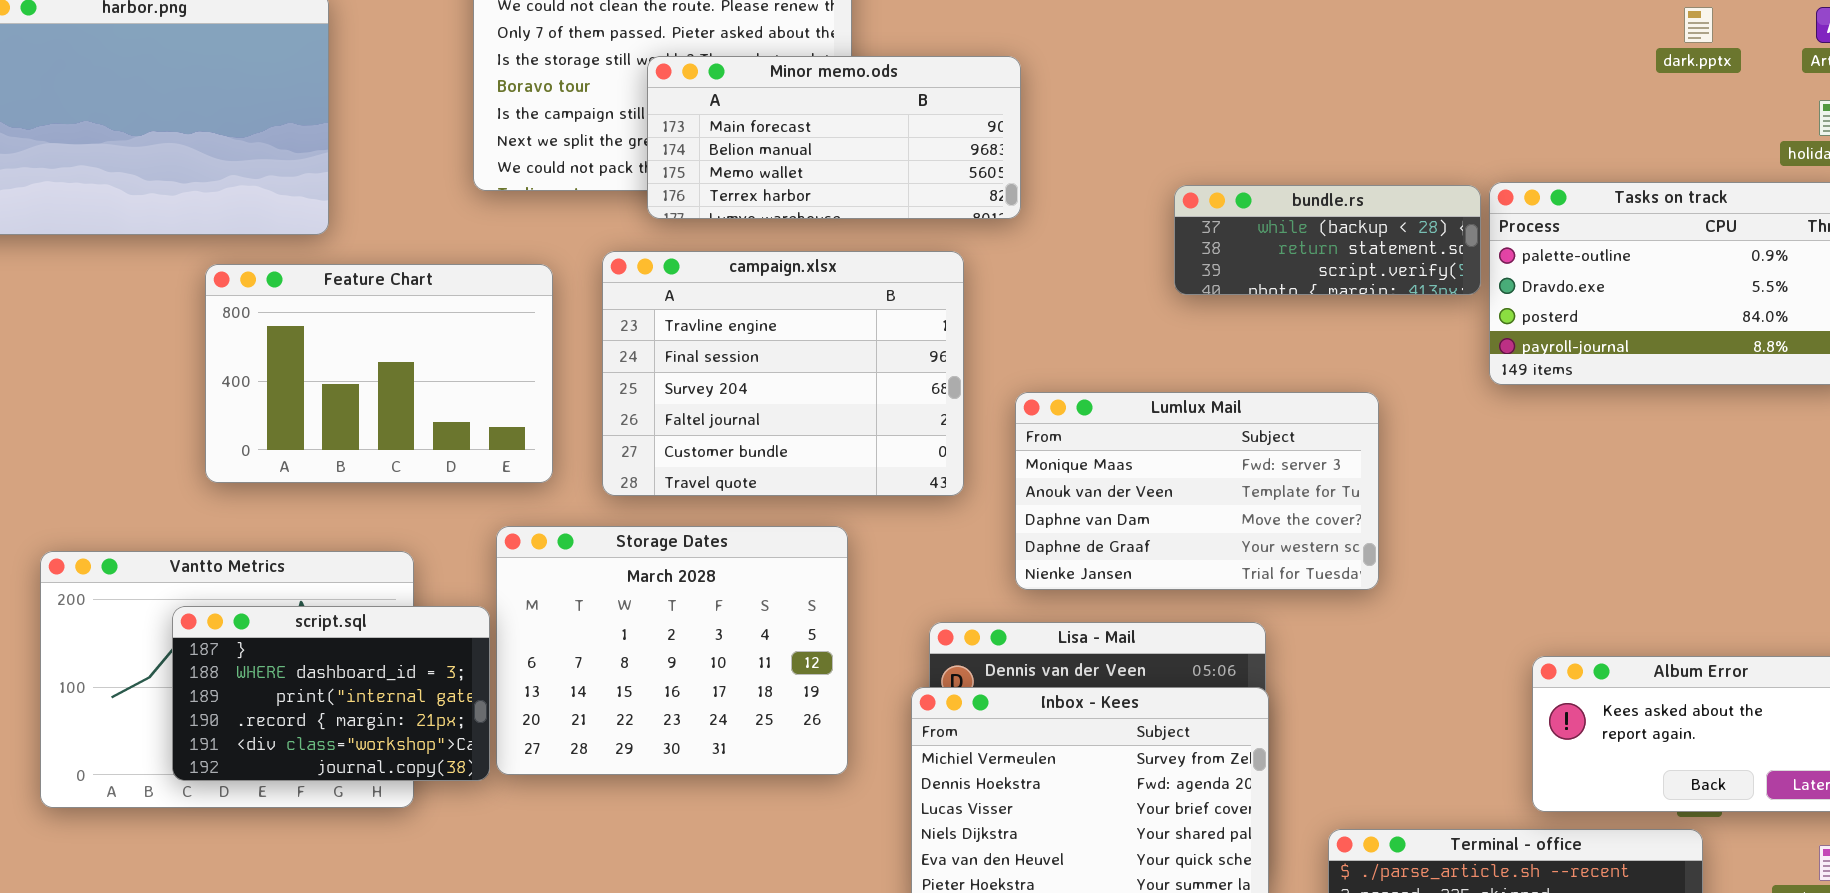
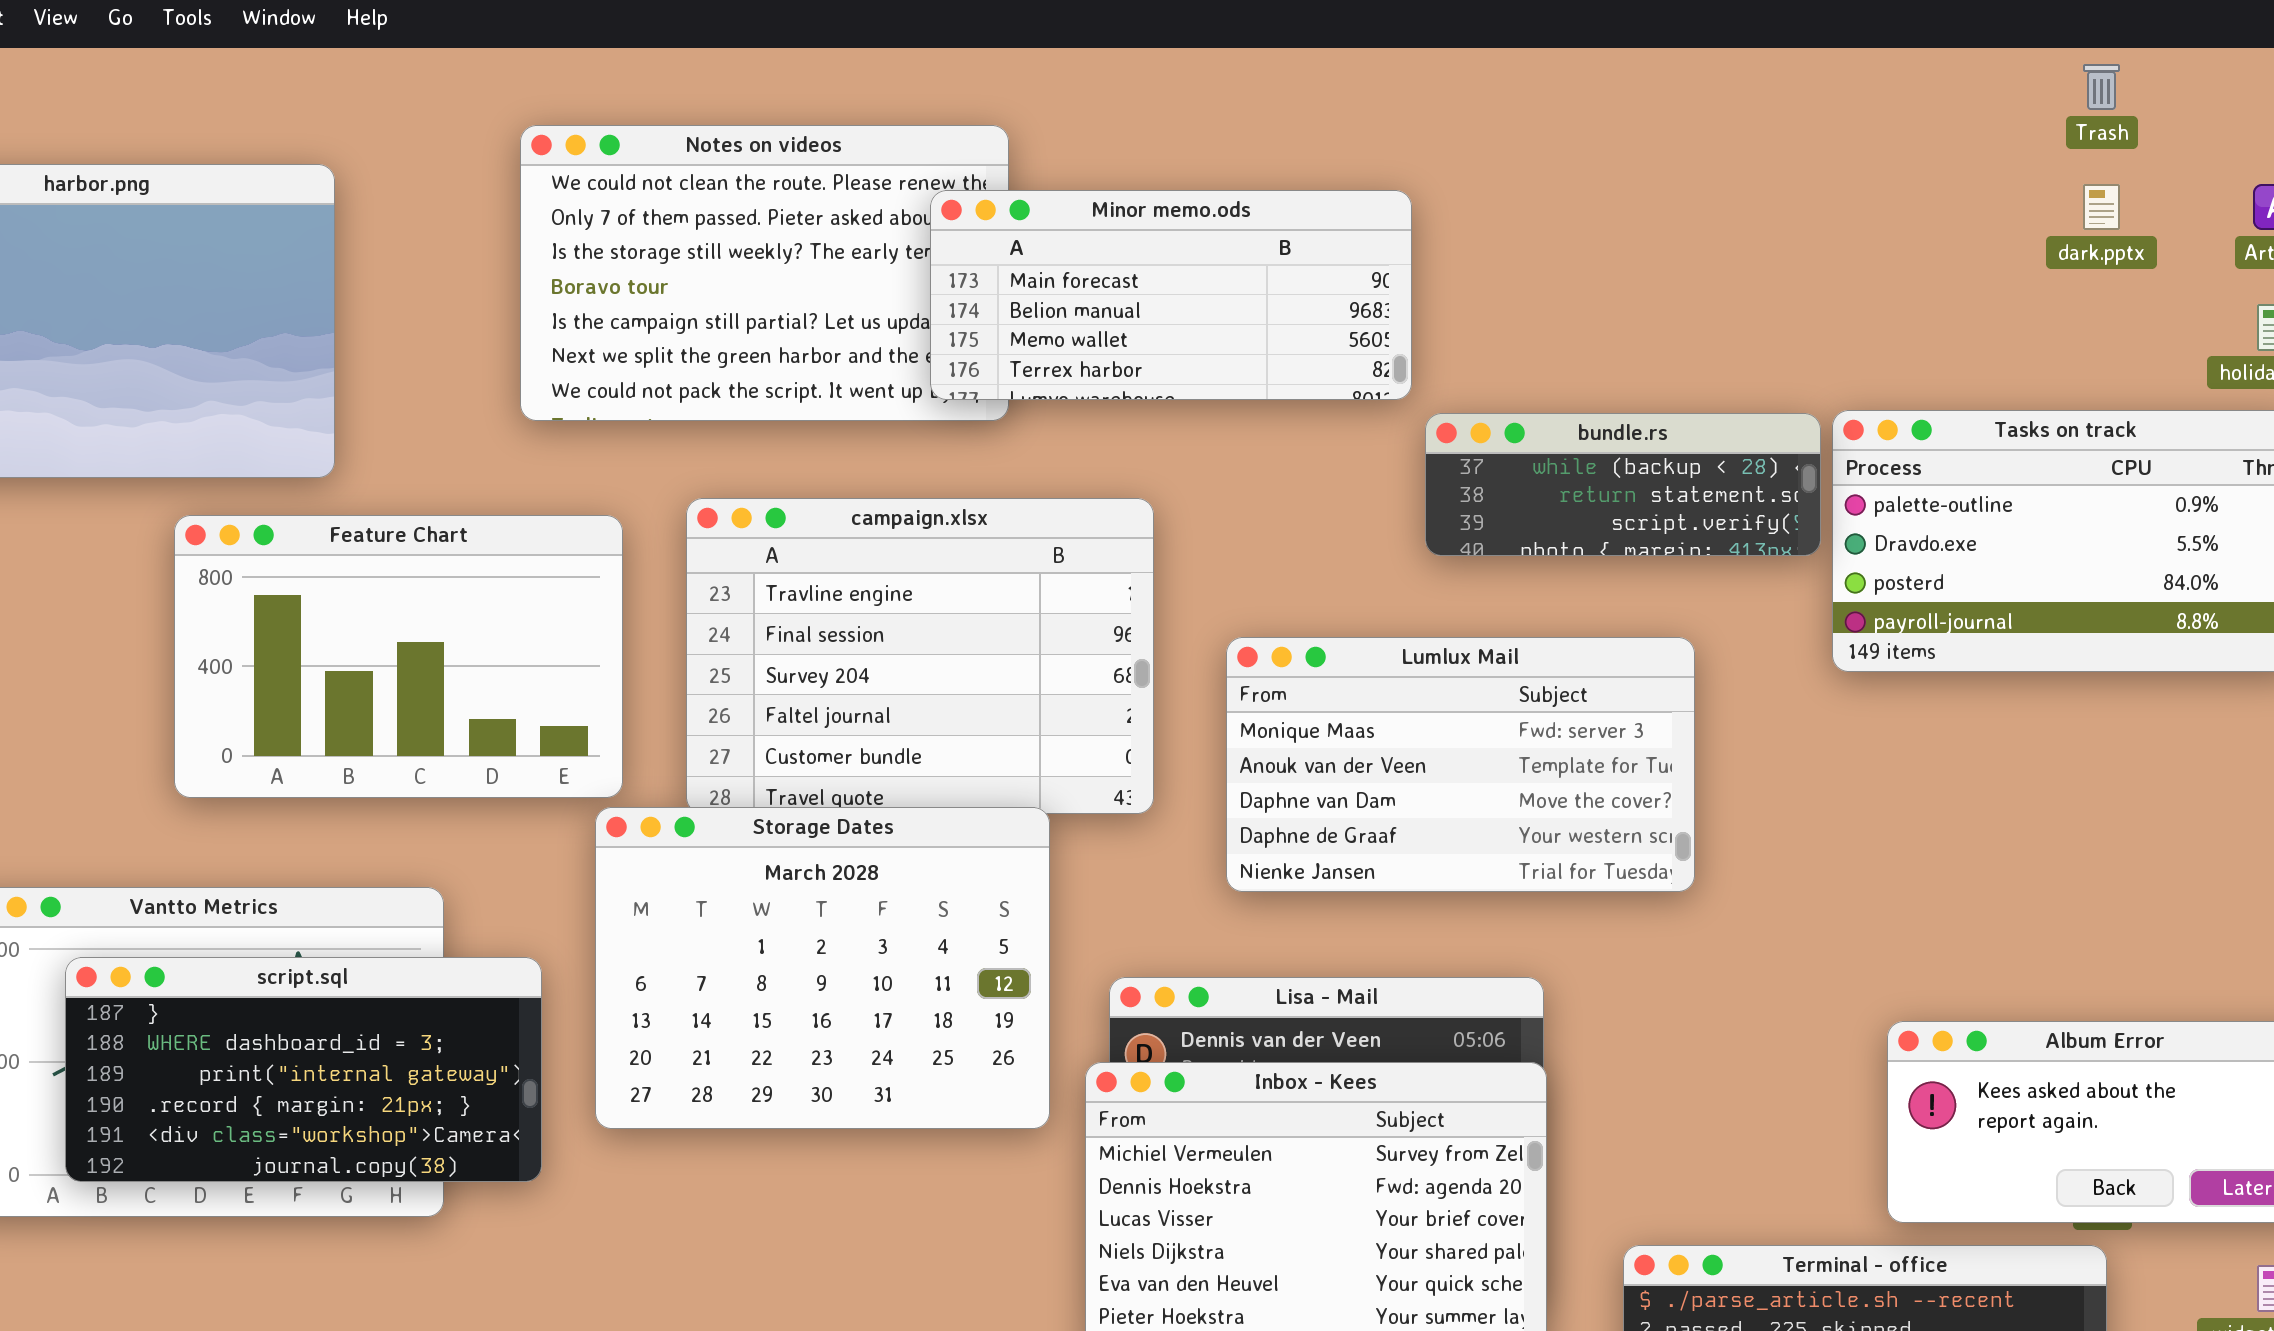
Minor memo.ods: [647,56,1021,219] -> [930,190,1412,400], moved
Lumlux Mail: [1015,392,1379,590] -> [1226,637,1695,892], moved
Storage Dates: [496,526,848,775] -> [595,807,1050,1129], moved
script.sql: [172,606,490,781] -> [65,957,542,1182], resized

